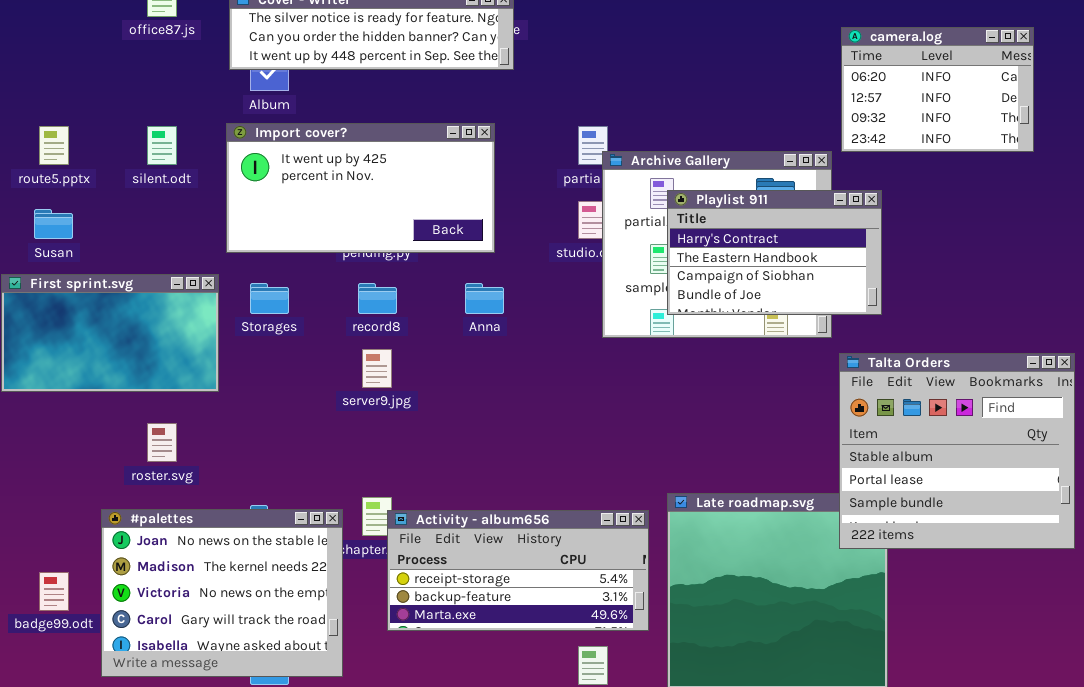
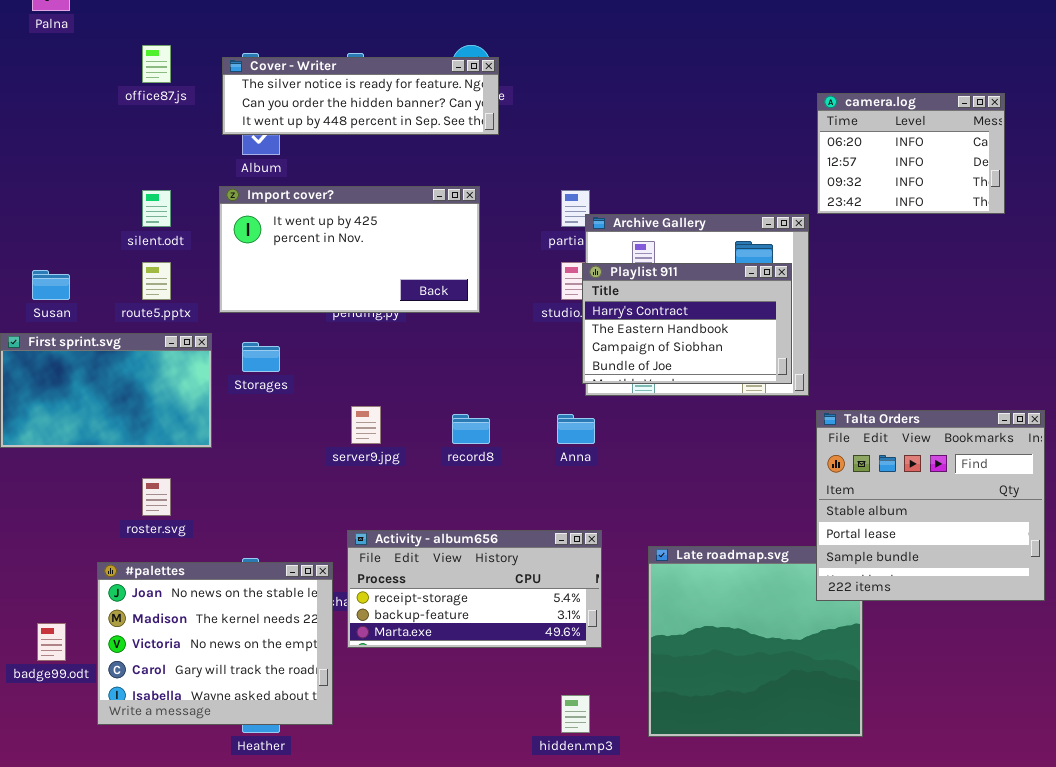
route5.pptx: [39,126,69,165] -> [142,262,171,300], moved
Playlist 911: [667,190,882,315] -> [582,263,792,384], moved
record8: [358,283,397,314] -> [452,414,490,444], moved
Anna: [465,283,504,314] -> [557,414,595,444], moved
Activity - album656: [387,510,649,631] -> [347,530,602,648], moved

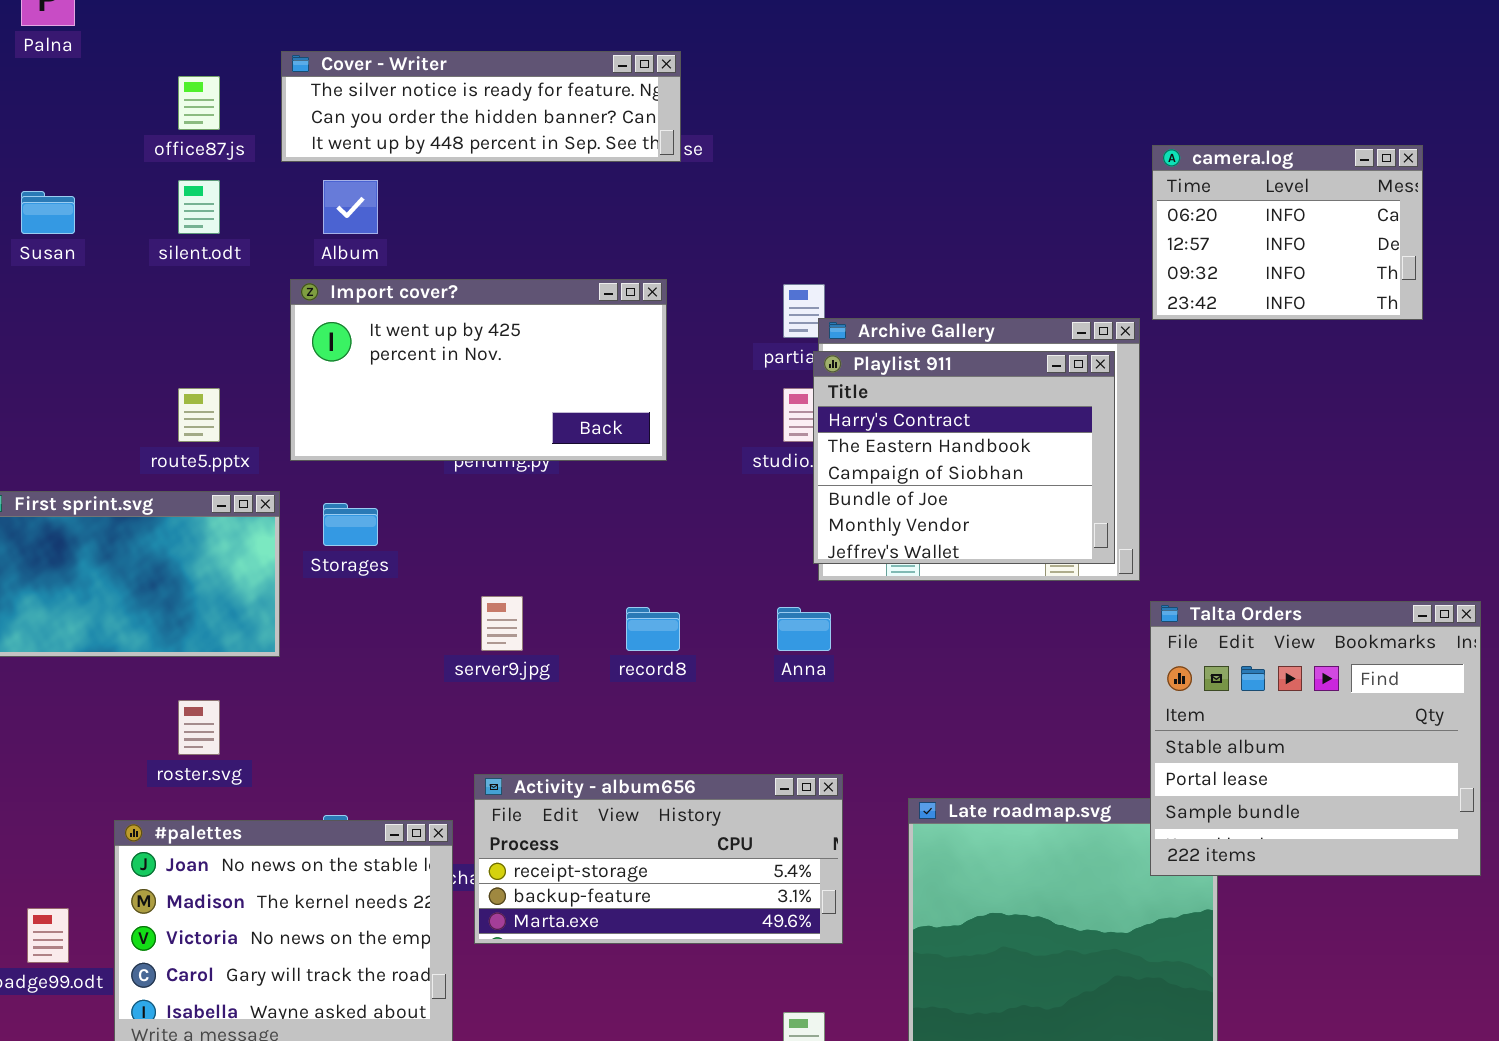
Cover - Writer: [222,57,499,135] -> [281,51,681,162], moved
silent.odt: [142,190,171,227] -> [178,180,220,234], moved
Playlist 911: [582,263,792,384] -> [813,351,1115,564], resized
Susan: [32,270,70,300] -> [21,191,75,234], moved

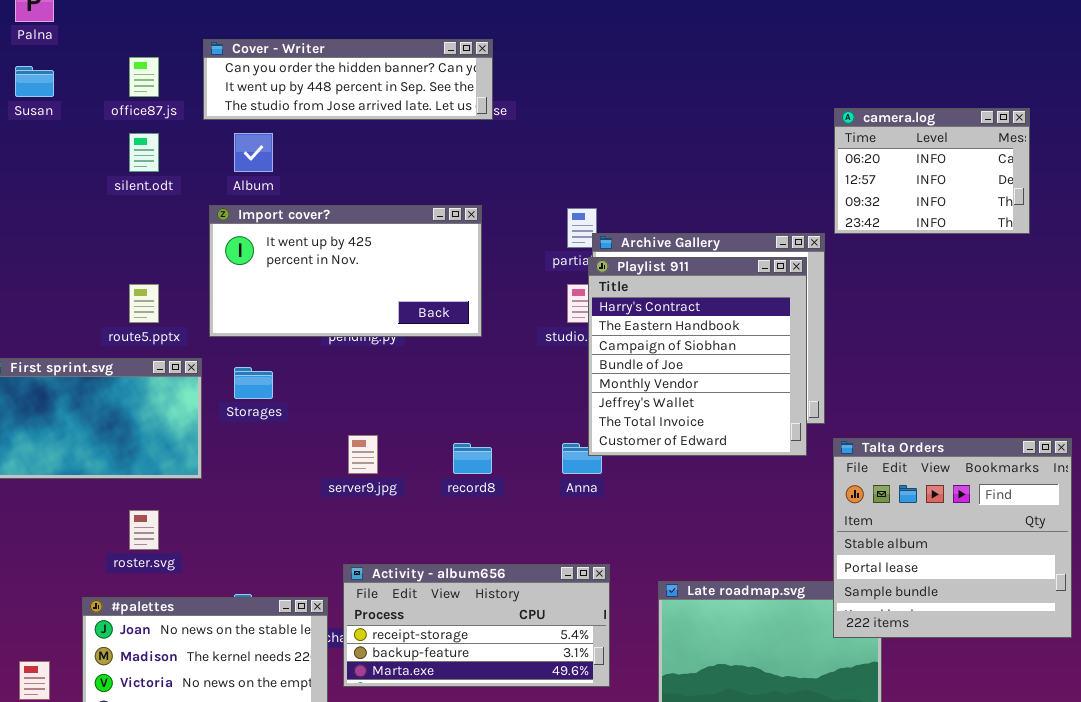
Cover - Writer: [281,51,681,162] -> [203,39,493,120], scrolled down 1 row
Susan: [21,191,75,234] -> [15,66,54,97], moved
Playlist 911: [813,351,1115,564] -> [588,257,807,456], resized

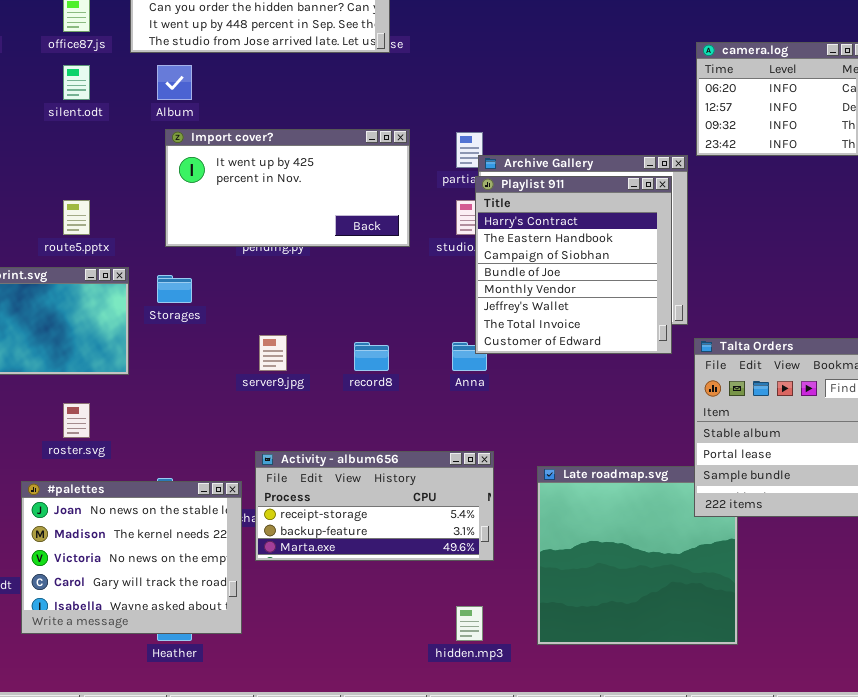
Import cover?: [209,205,482,337] -> [165,129,410,247], moved

